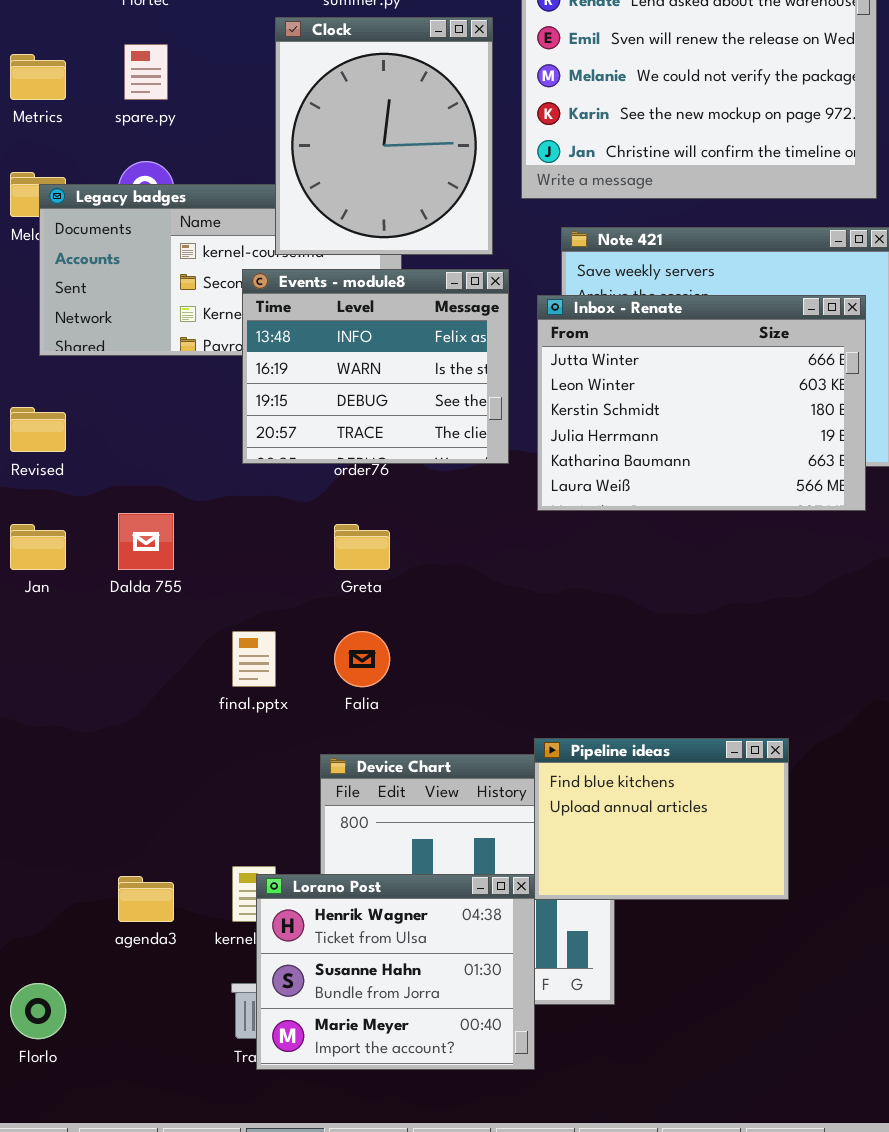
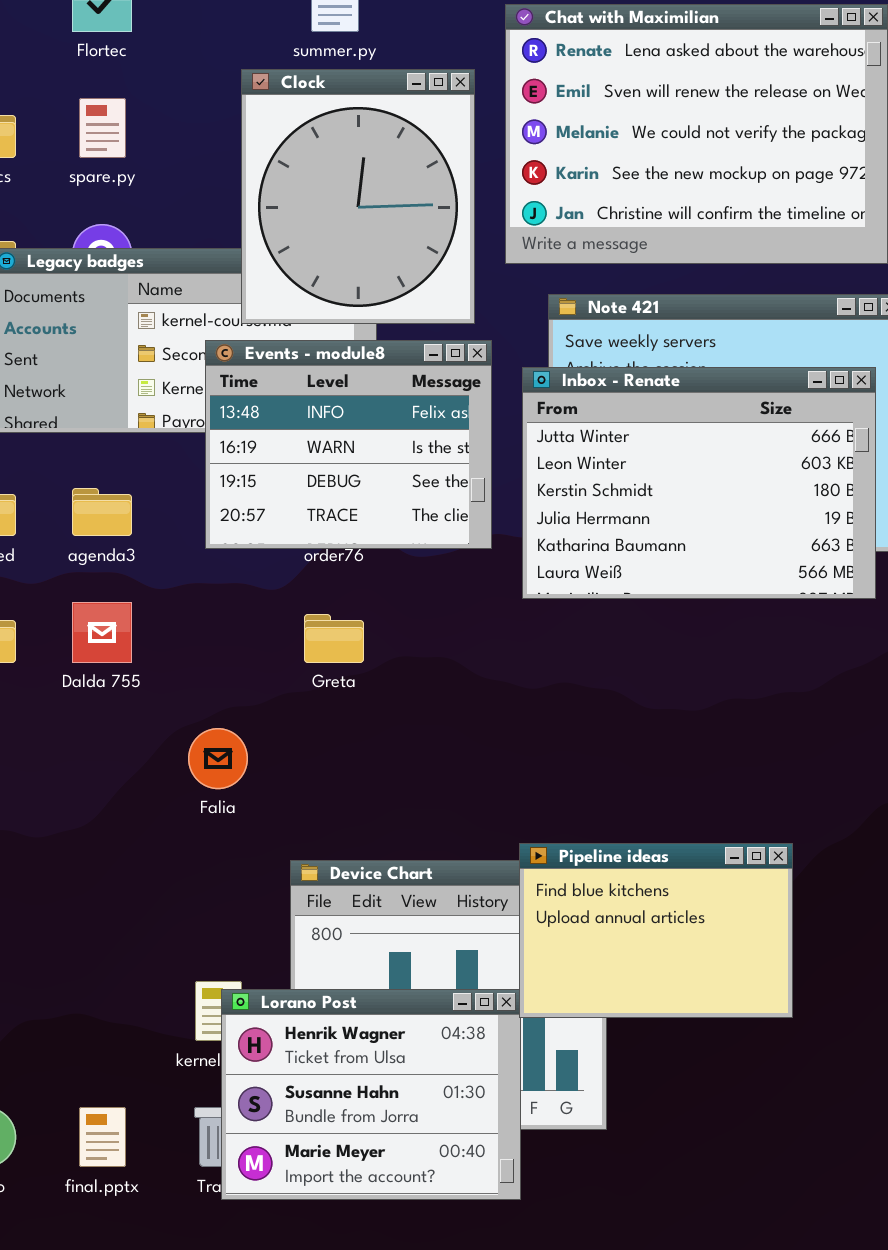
final.pptx: [232,631,276,687] -> [79,1107,126,1167], moved
Falia: [334,631,390,687] -> [188,728,248,789], moved
agenda3: [118,876,174,922] -> [72,488,132,536], moved

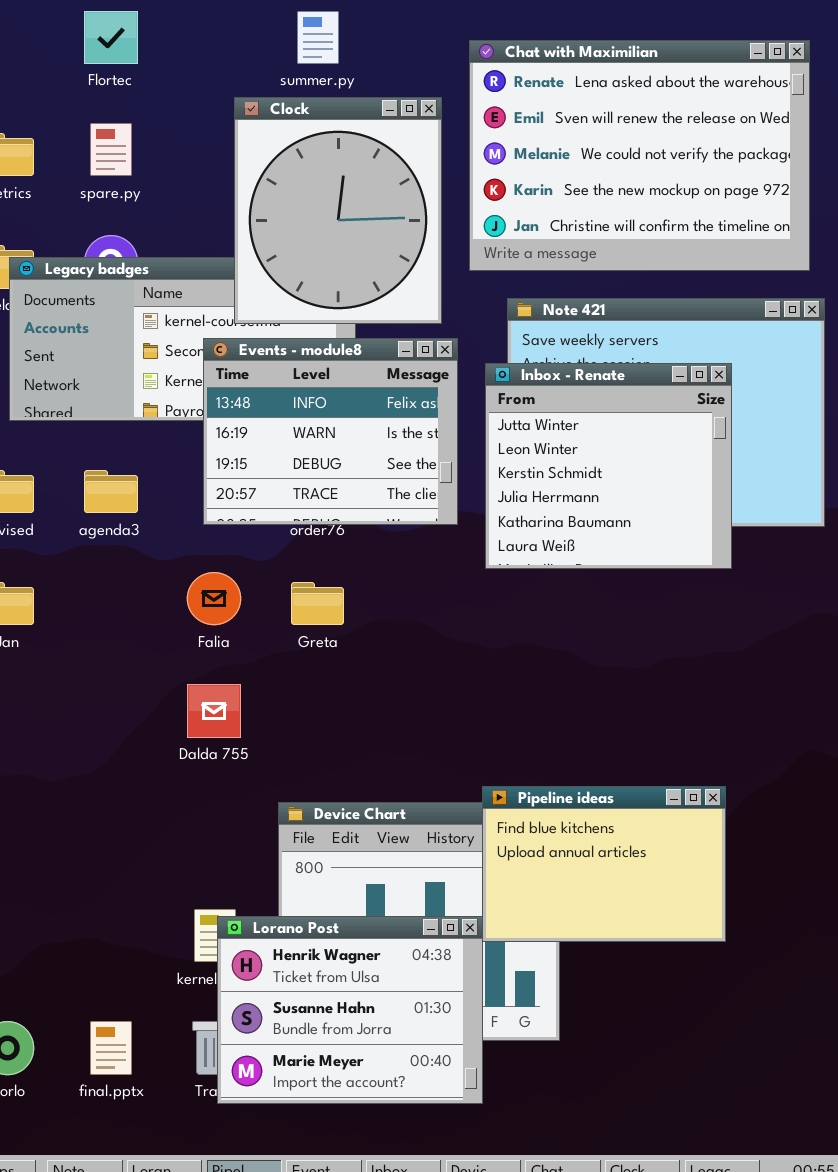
Inbox - Renate: [522,367,876,599] -> [485,363,732,569], resized
Dalda 755: [72,602,132,663] -> [187,684,241,738], moved
Falia: [188,728,248,789] -> [187,572,241,625], moved

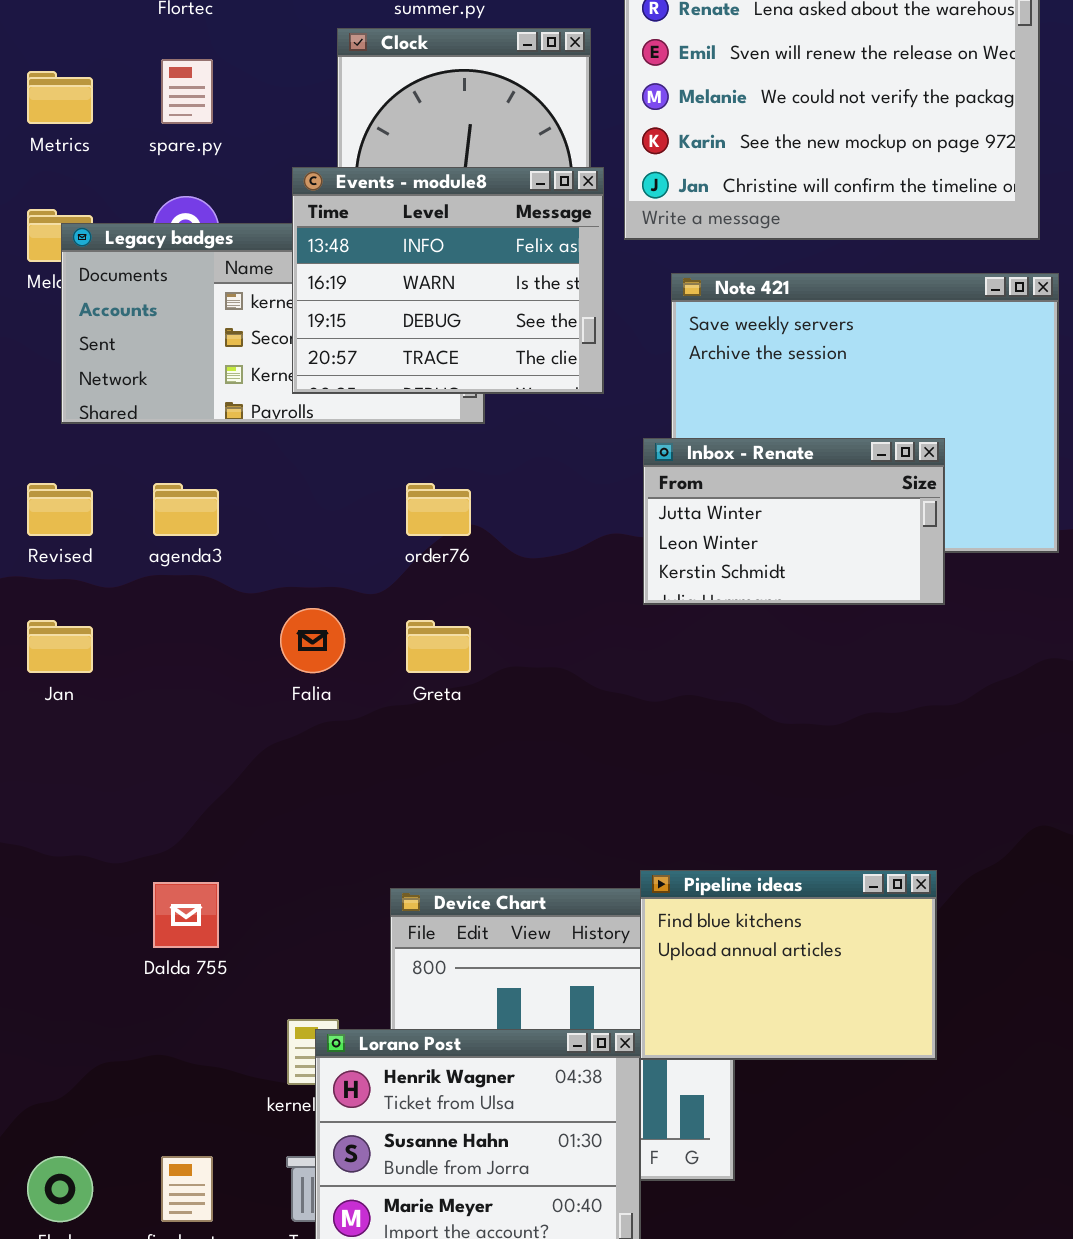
Events - module8: [203,338,458,525] -> [292,167,604,394], moved
Inbox - Renate: [485,363,732,569] -> [643,438,945,605], resized
Dalda 755: [187,684,241,738] -> [153,882,219,948], moved

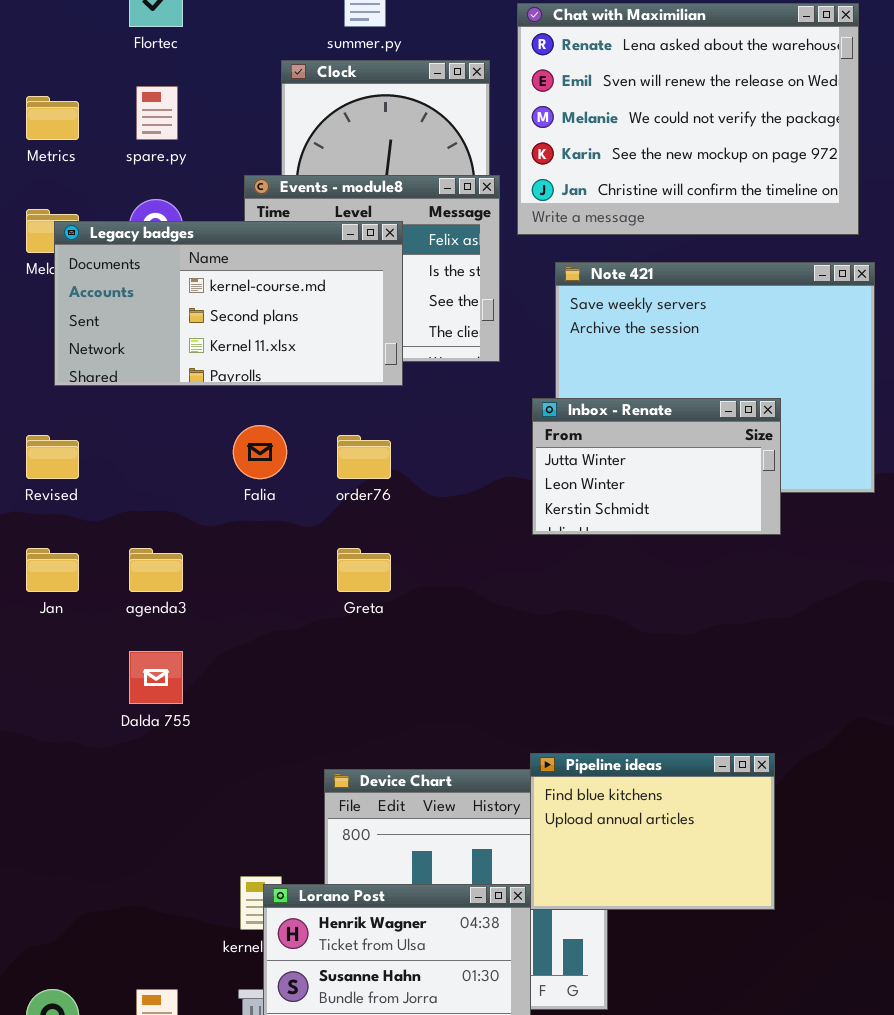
Legacy badges: [61,223,485,424] -> [54,221,403,386], raised
agenda3: [153,483,219,536] -> [129,548,183,592], moved
Falia: [280,608,345,673] -> [233,425,287,479], moved
Dalda 755: [153,882,219,948] -> [129,651,183,704], moved

